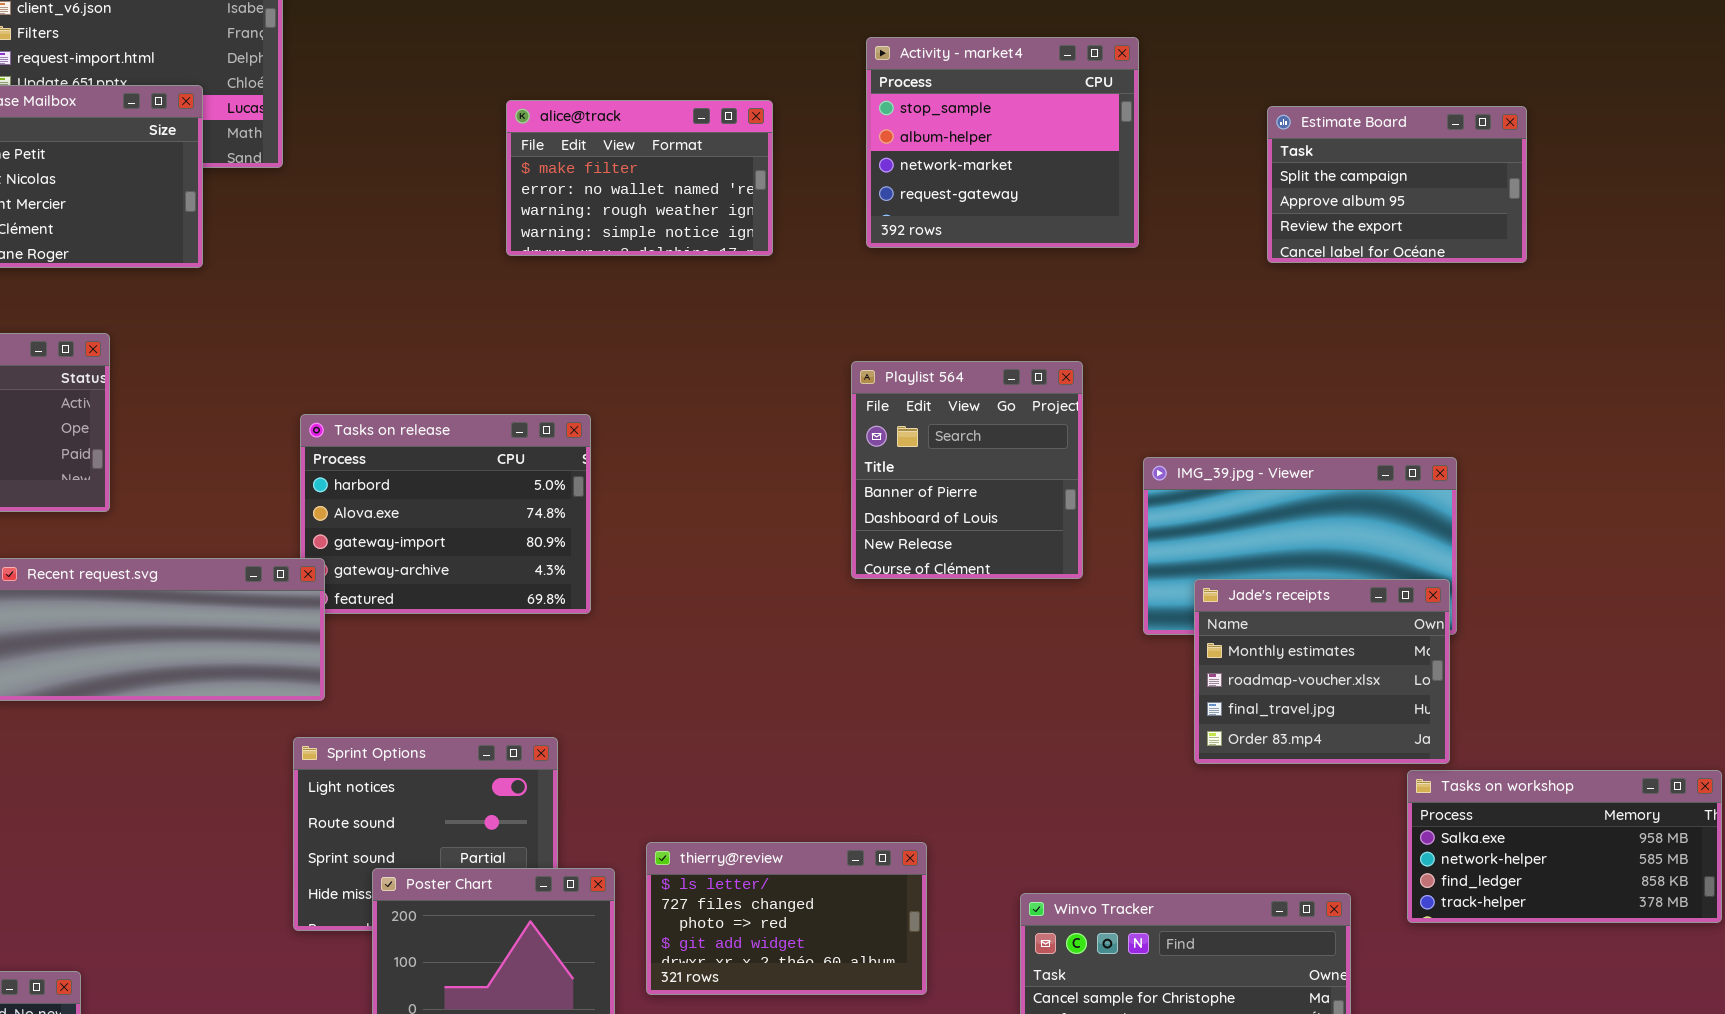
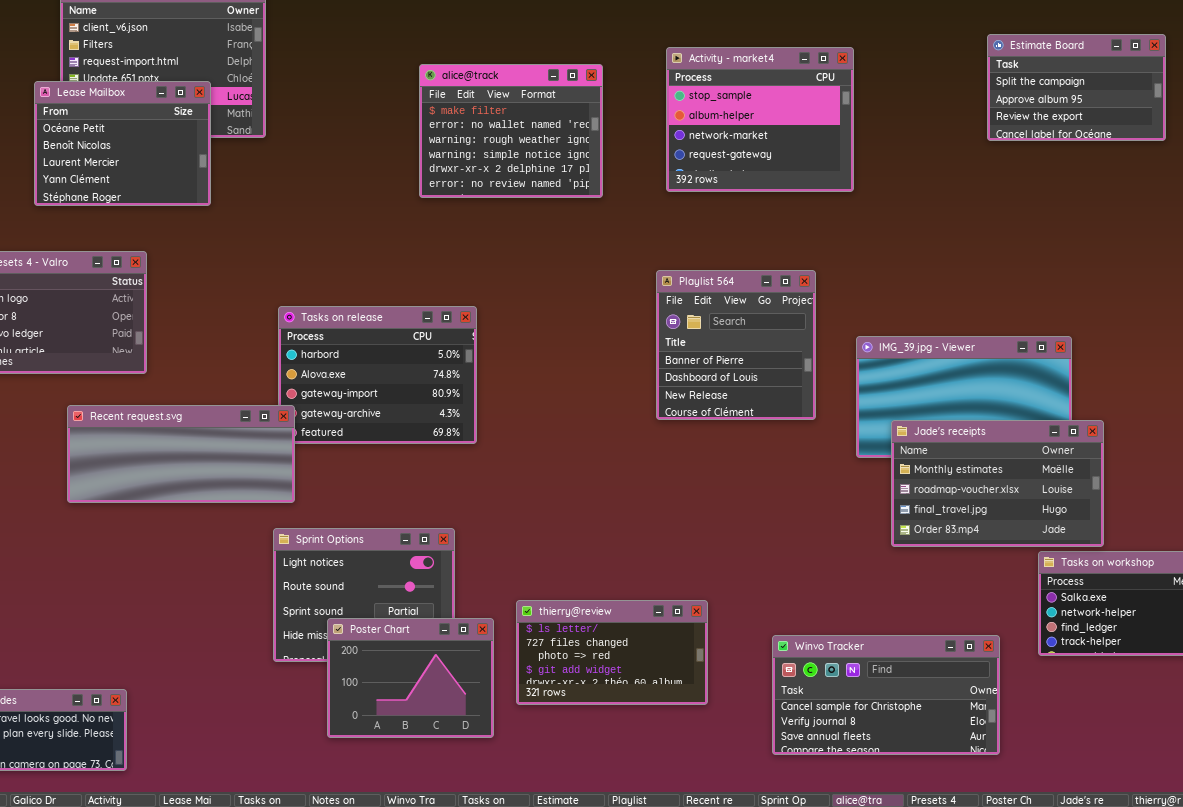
alice@track: [506,100,773,256] -> [419,64,603,198], resized
Estimate Board: [1267,106,1527,263] -> [987,34,1166,141], moved
Jade's receipts: [1194,579,1450,764] -> [891,420,1104,547], resized

